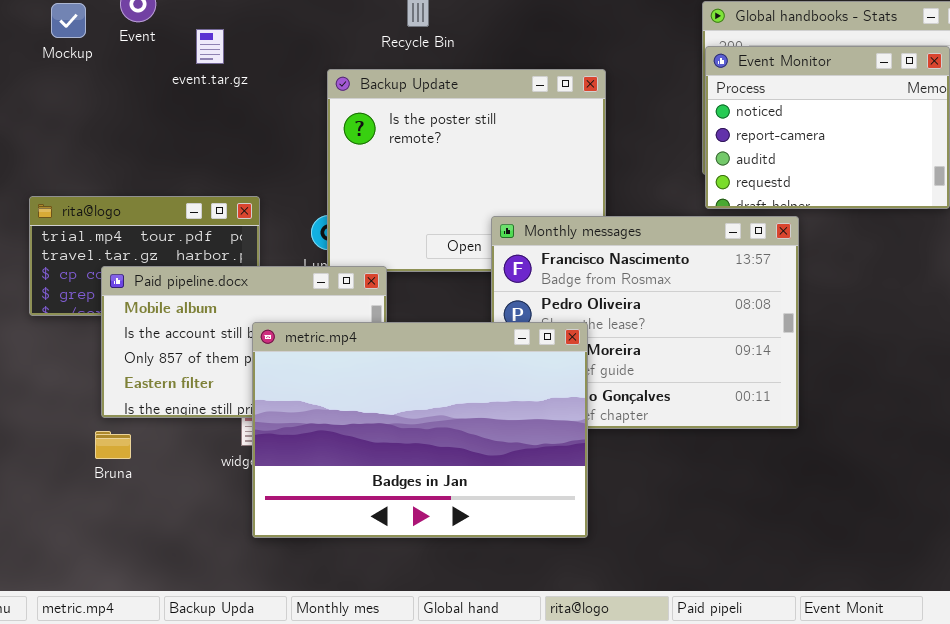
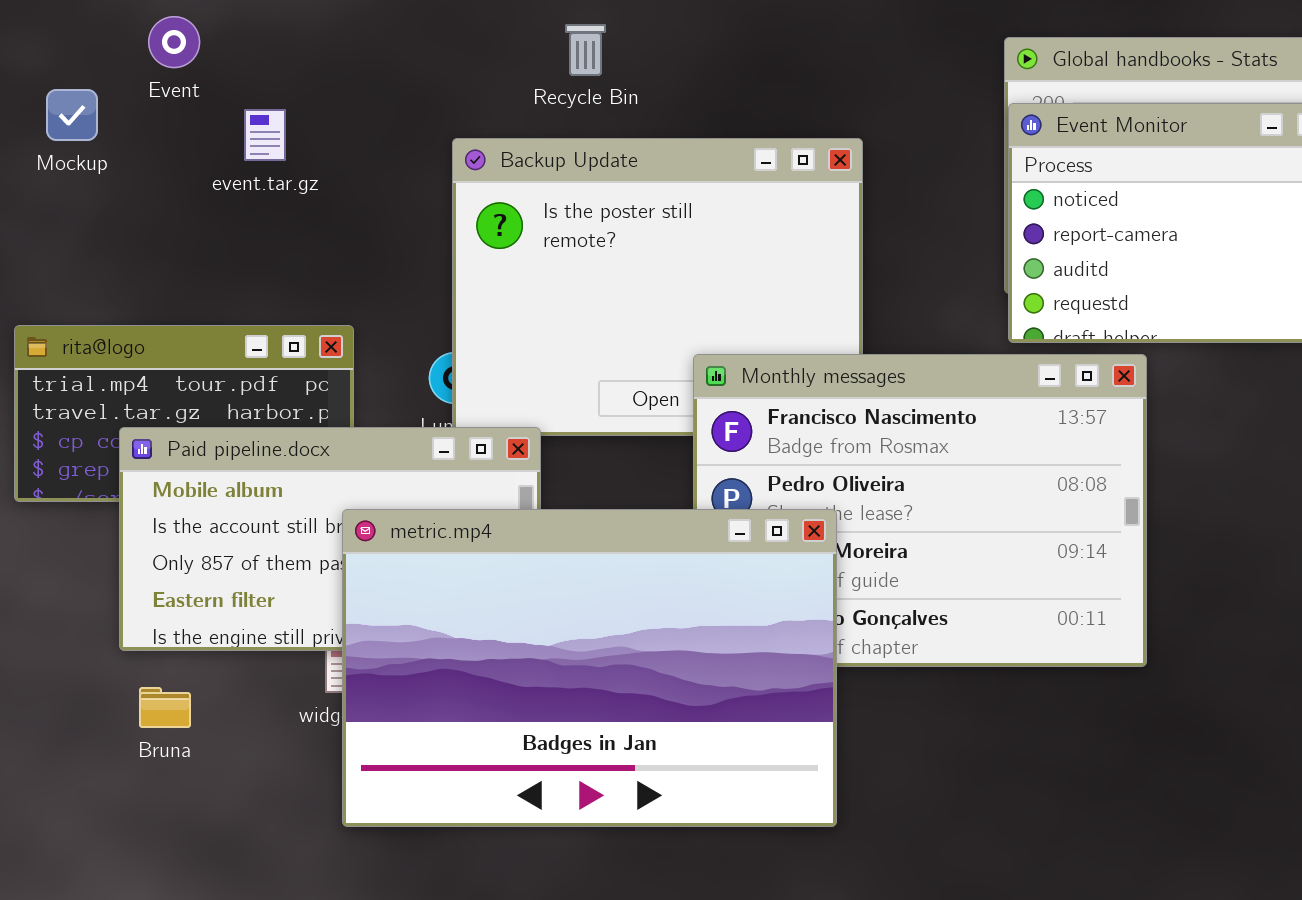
Mockup: [51,3,86,38] -> [46,89,98,141], moved
event.tar.gz: [196,29,224,64] -> [244,109,286,161], moved
Bruna: [95,431,131,459] -> [139,687,191,728], moved

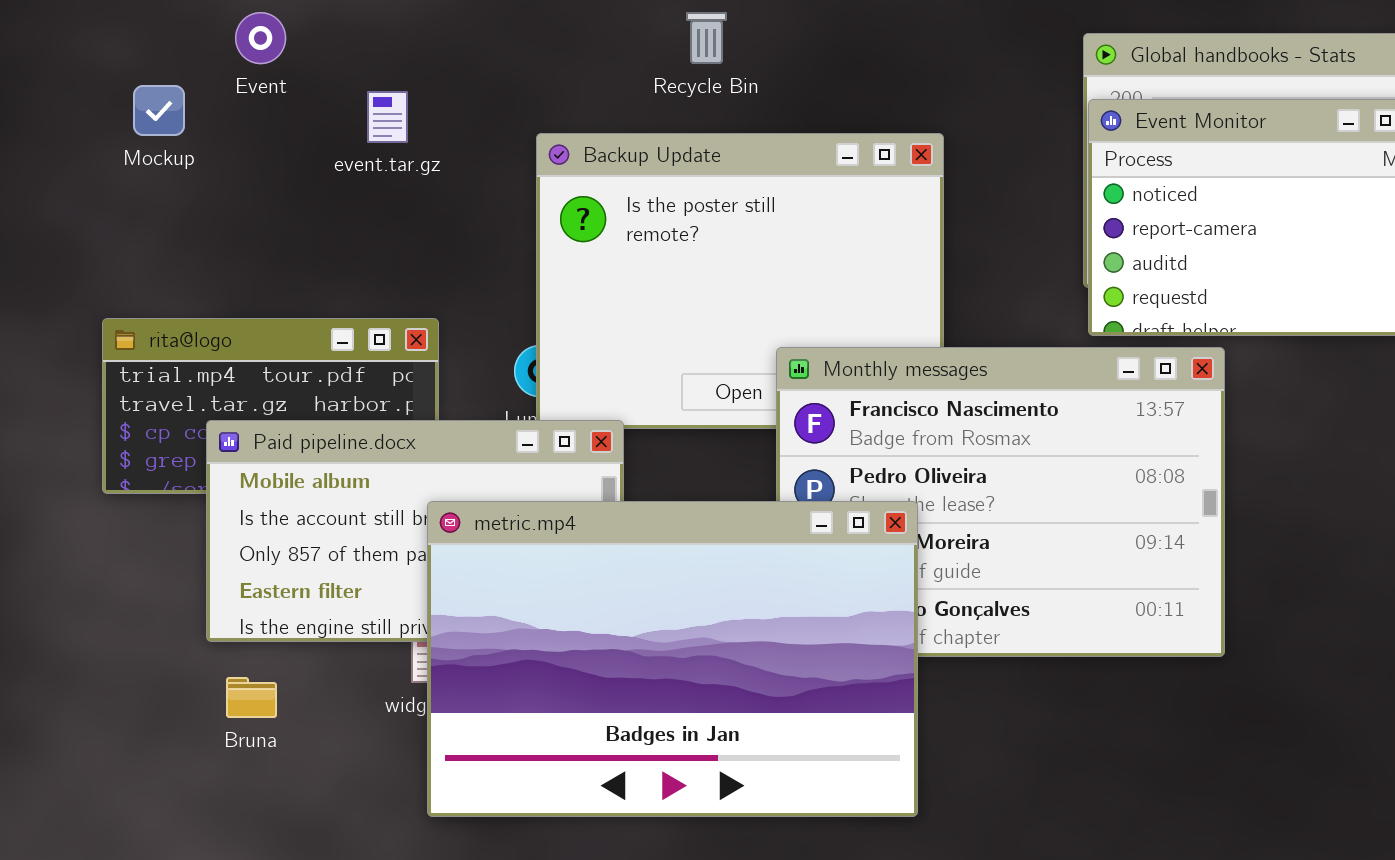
Recycle Bin: [565,24,606,76] -> [686,12,727,64], moved
event.tar.gz: [244,109,286,161] -> [367,91,408,143], moved

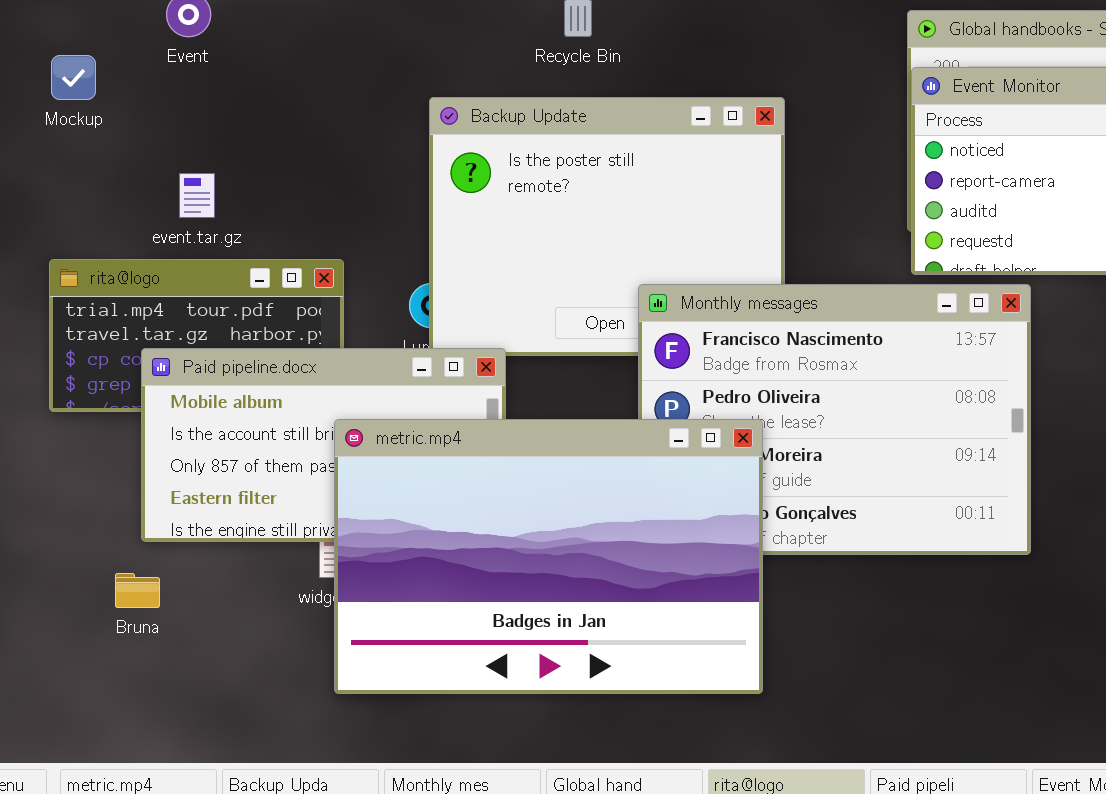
Mockup: [133,85,185,136] -> [51,55,96,100], moved
event.tar.gz: [367,91,408,143] -> [179,173,215,218], moved
Bruna: [226,677,277,718] -> [115,573,160,608], moved

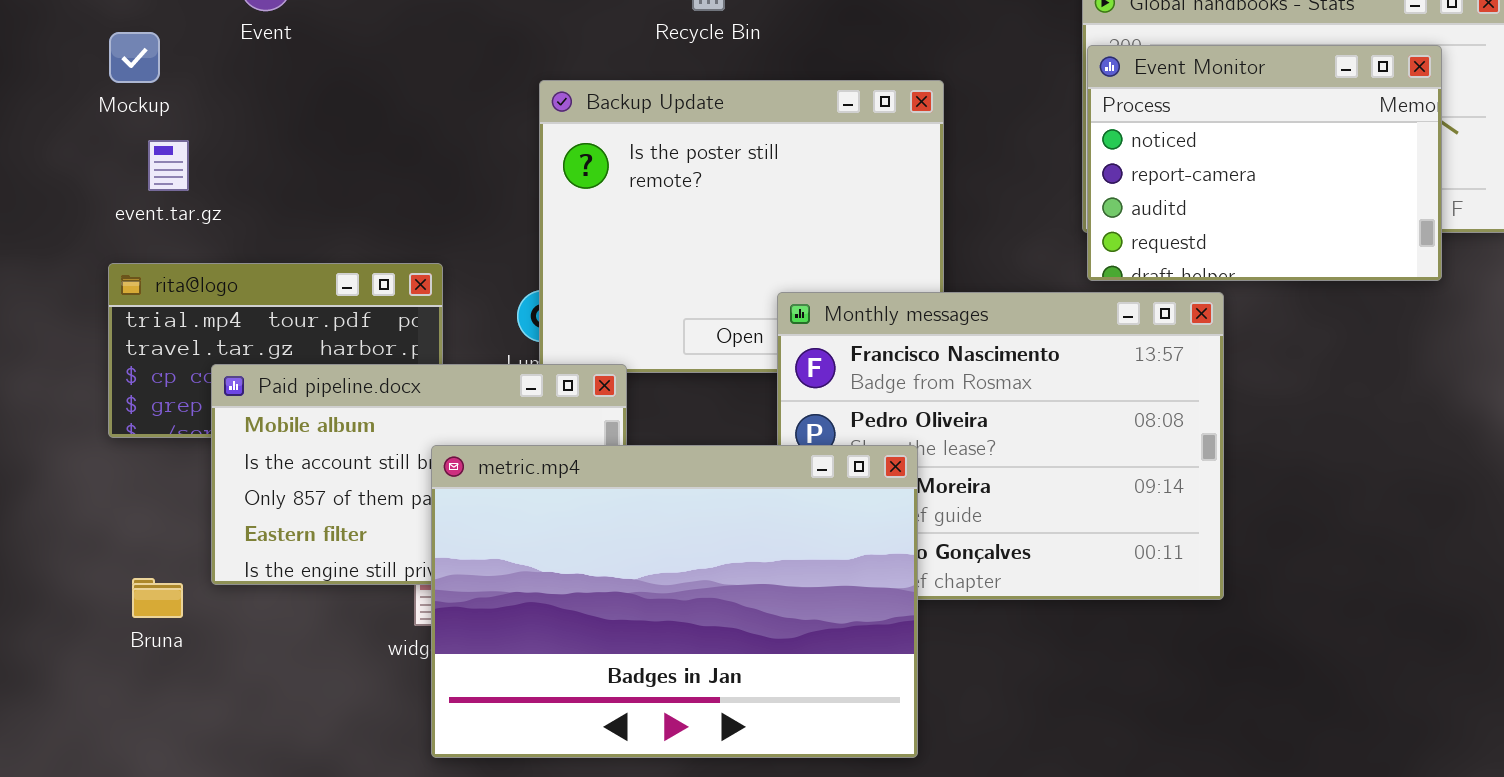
event.tar.gz: [179,173,215,218] -> [148,140,189,191], moved
Bruna: [115,573,160,608] -> [132,578,183,618], moved

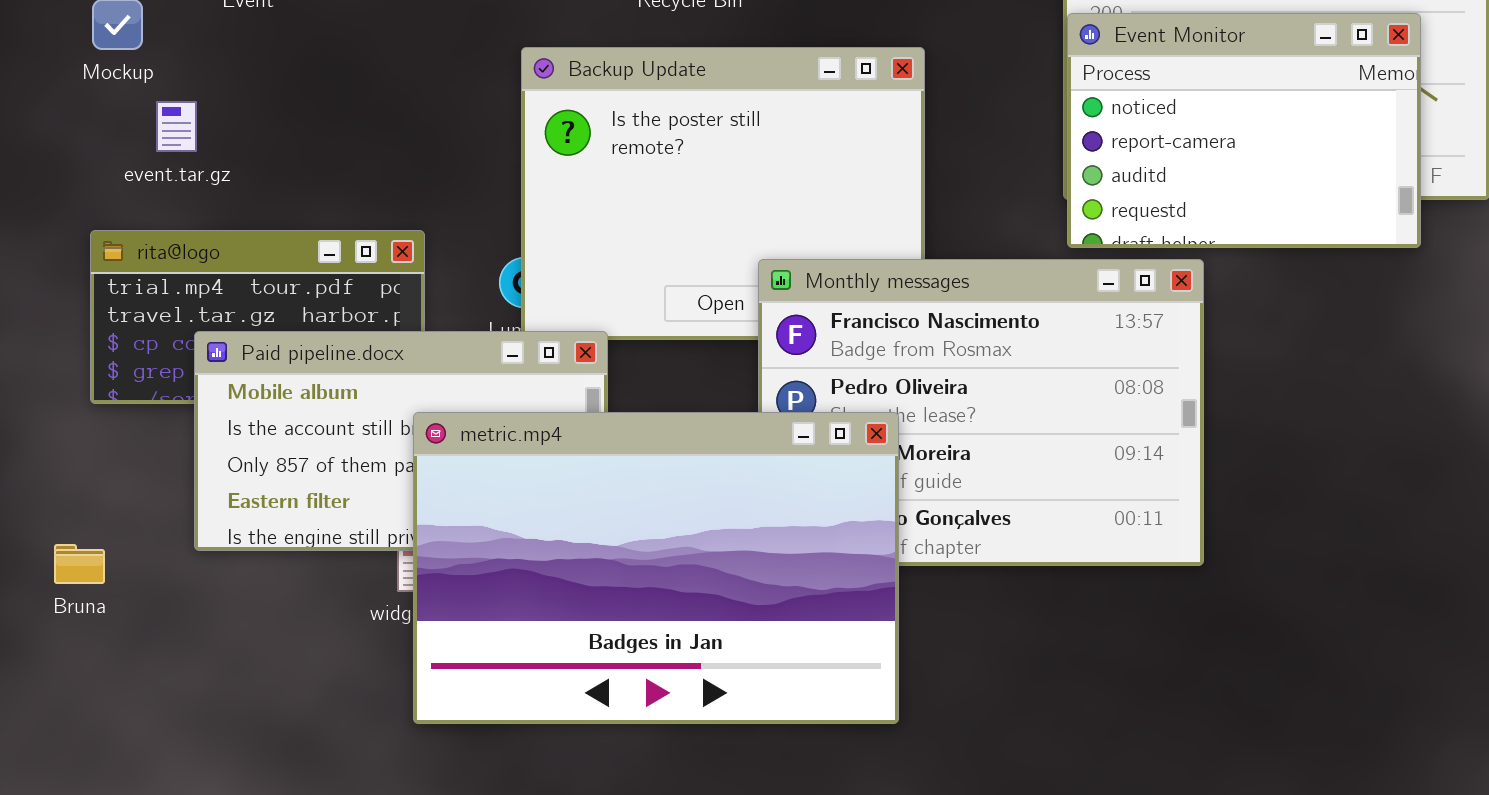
event.tar.gz: [148,140,189,191] -> [156,101,197,152], moved
Bruna: [132,578,183,618] -> [54,544,105,584], moved

